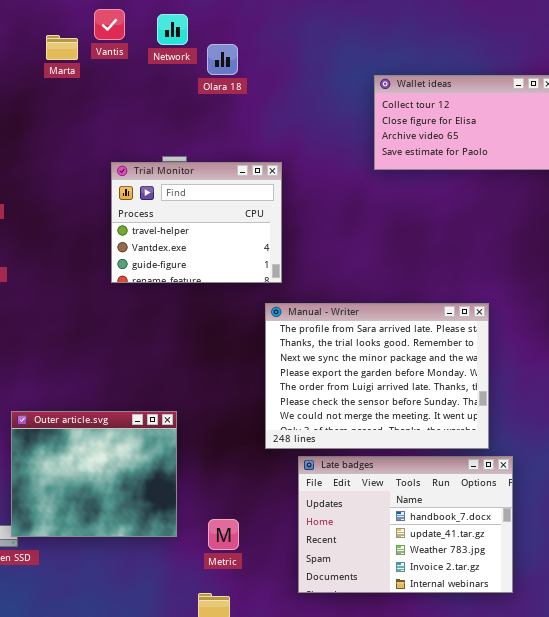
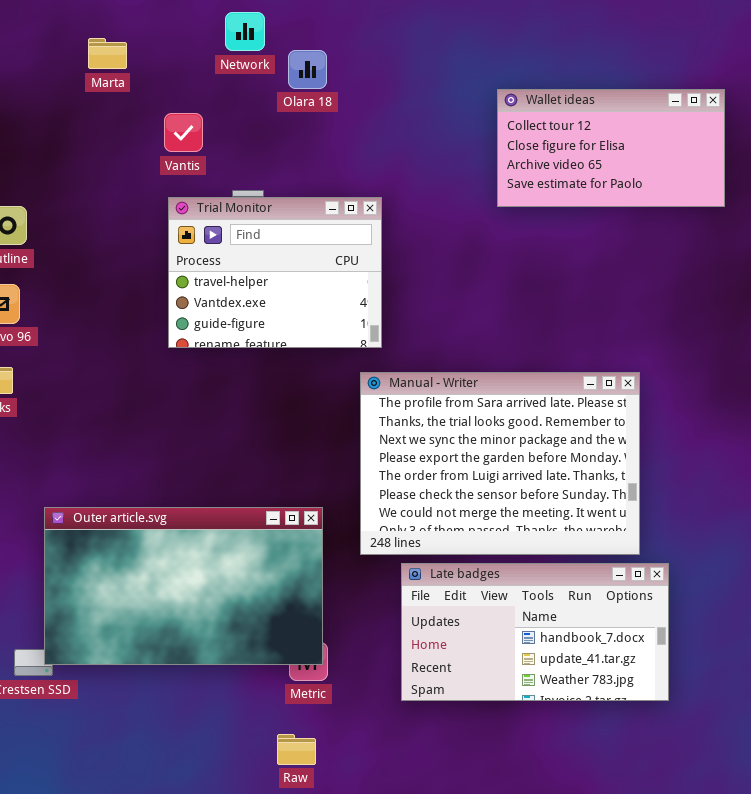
Vantis: [94,9,125,40] -> [164,113,203,152], moved
Outer article.svg: [11,411,177,537] -> [44,507,323,665], resized
Late badges: [298,456,513,593] -> [401,563,669,701], resized

